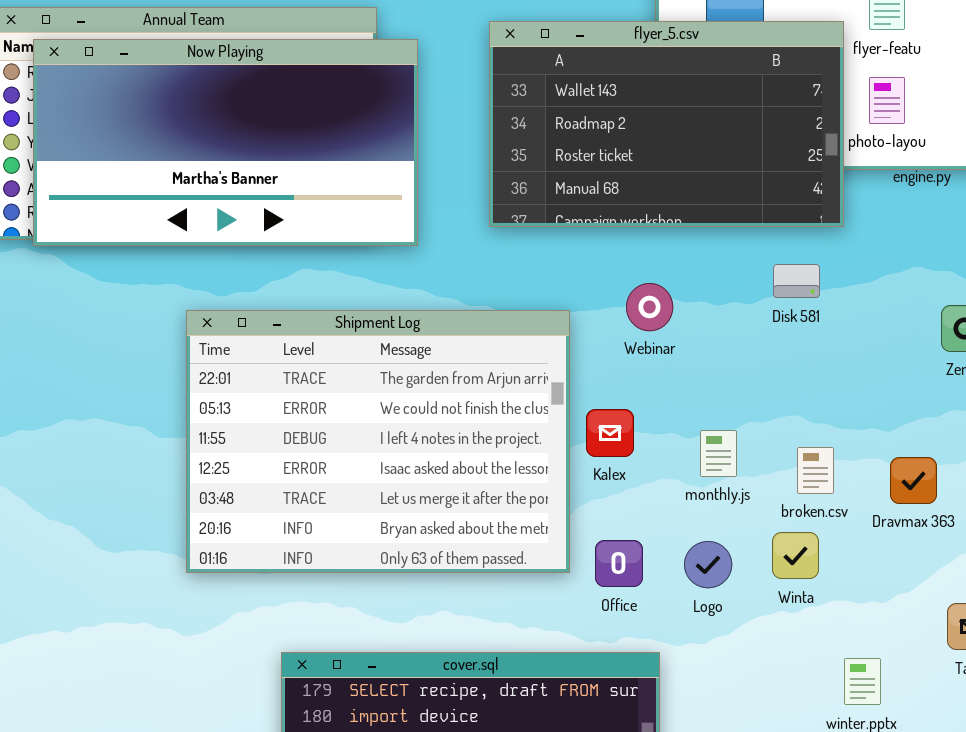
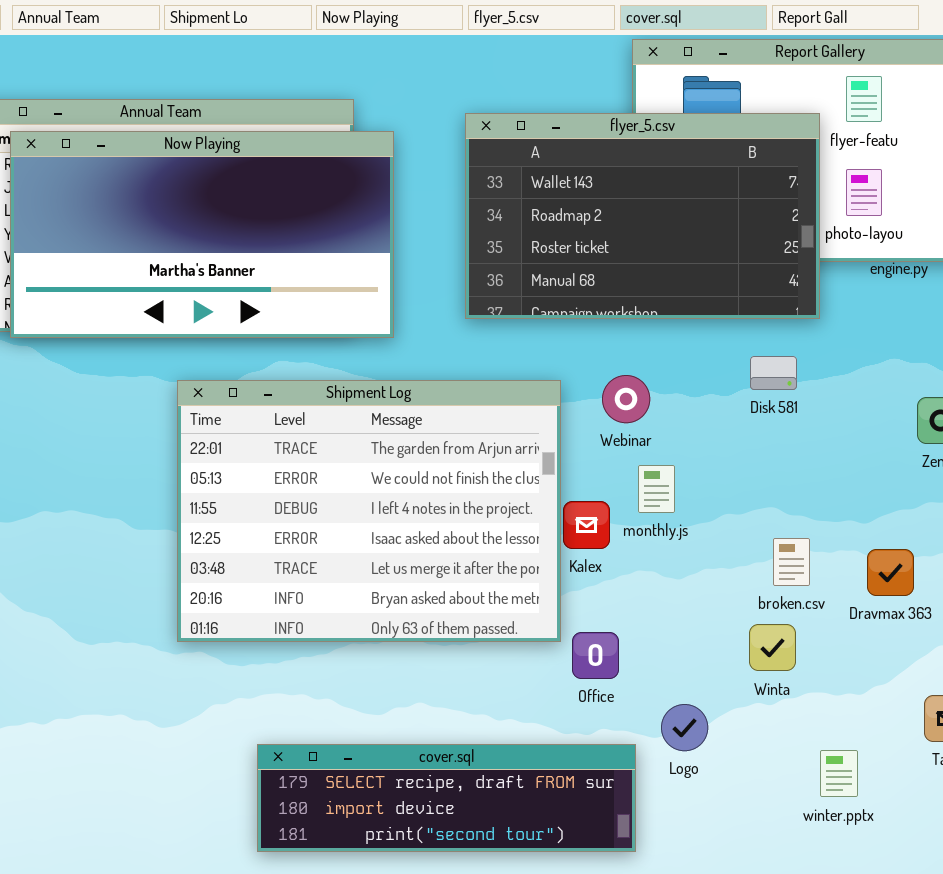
Shipment Log: [186,310,570,573] -> [177,380,561,642], moved
monthly.js: [700,430,737,477] -> [638,465,675,513], moved
Logo: [684,541,732,588] -> [661,704,708,751], moved

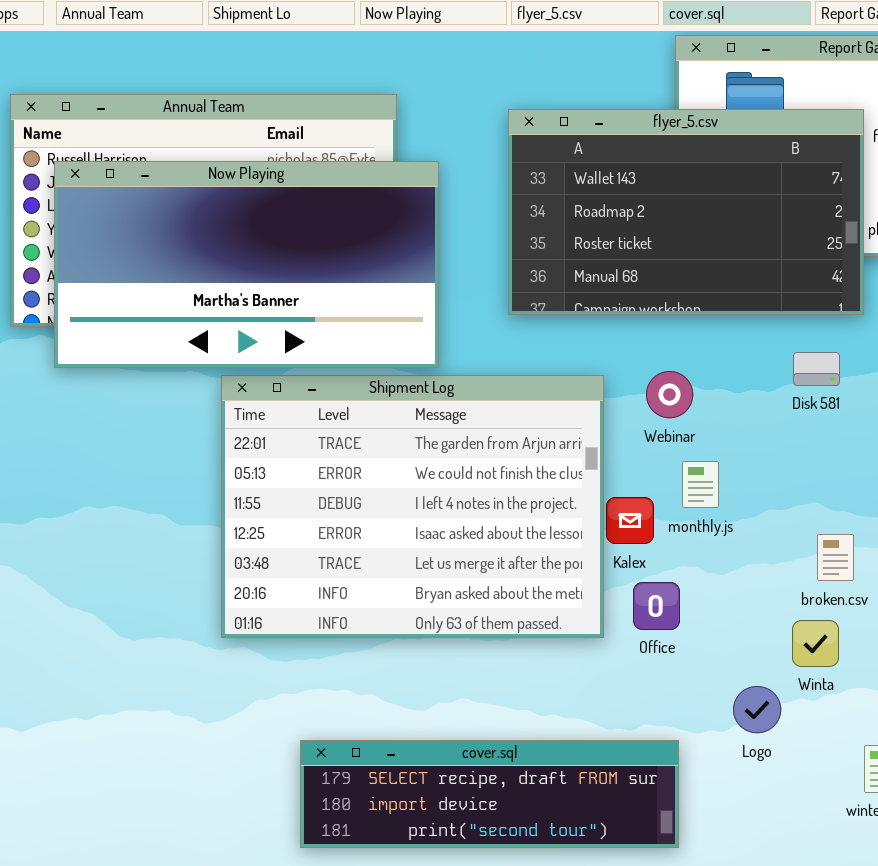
Now Playing: [10,131,394,338] -> [54,161,439,368], moved
Office: [572,632,619,679] -> [633,582,680,630], moved
Logo: [661,704,708,751] -> [733,686,781,733], moved

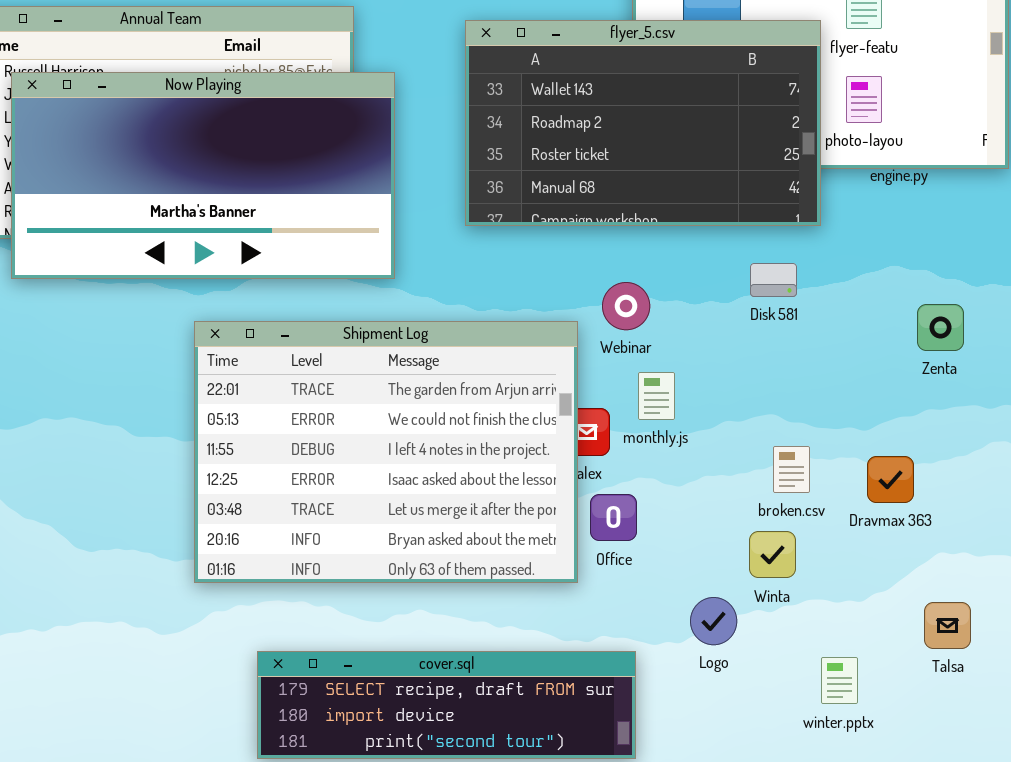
Shipment Log: [221,375,604,638] -> [194,321,578,583], moved

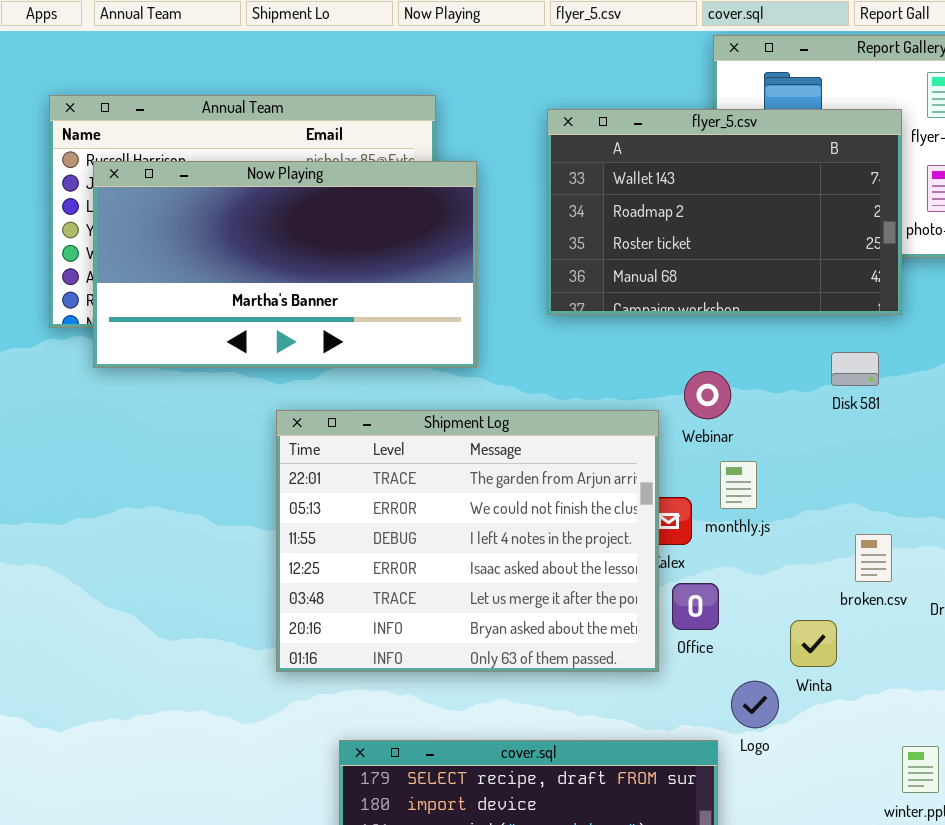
Winta: [749,531,796,578] -> [790,620,837,667], moved
Logo: [690,597,737,645] -> [731,681,779,728], moved

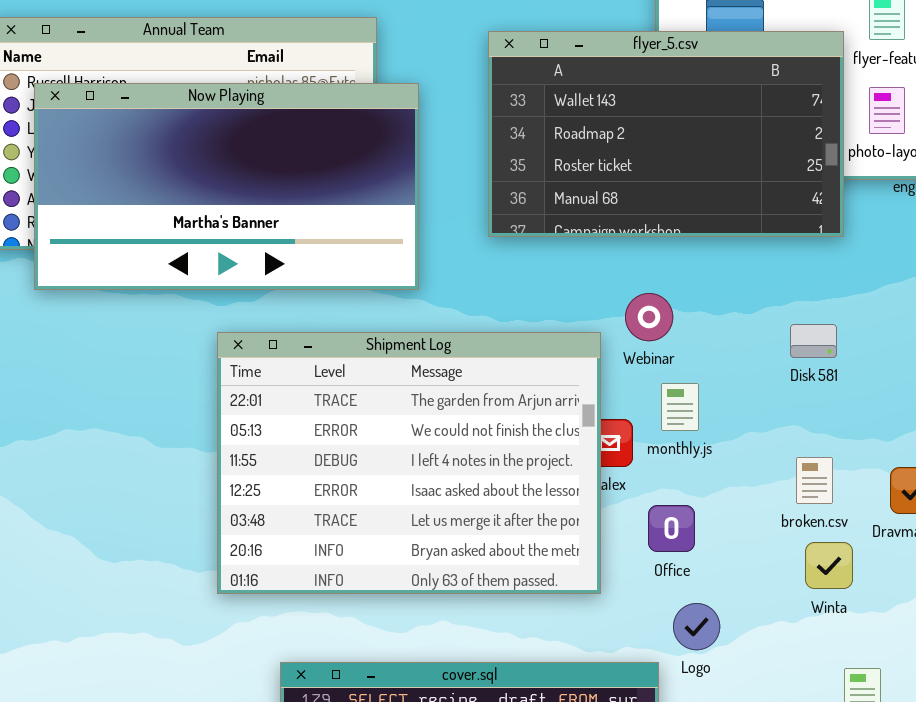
Disk 581: [831,352,879,386] -> [790,324,837,358], moved
Office: [672,583,719,630] -> [648,505,695,552], moved
Winta: [790,620,837,667] -> [805,542,853,589], moved

